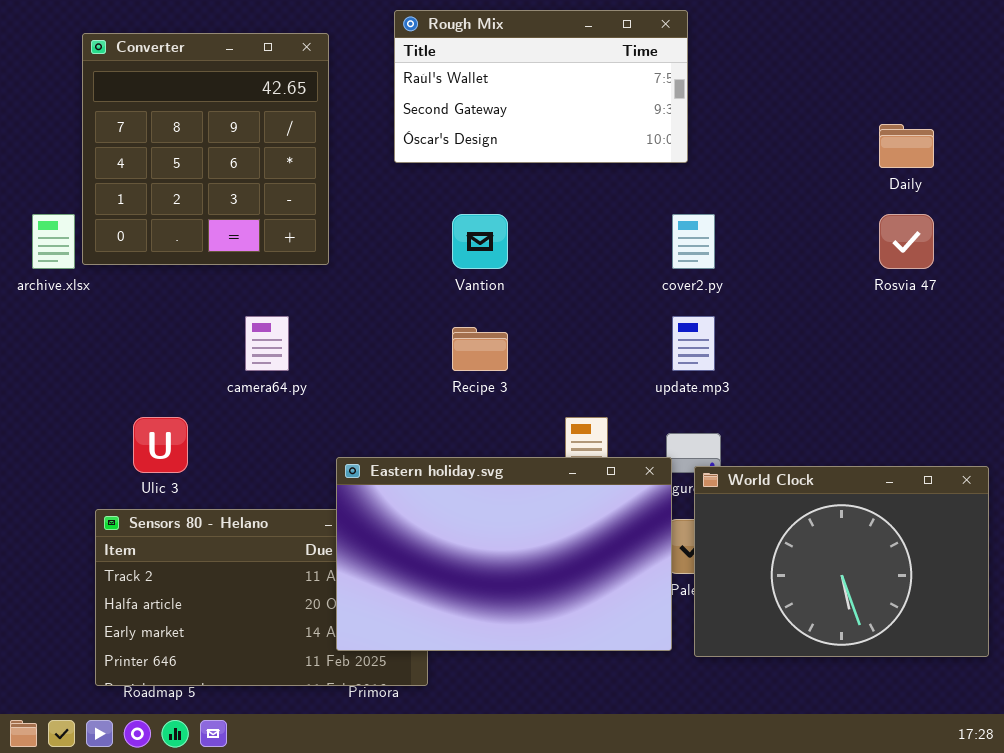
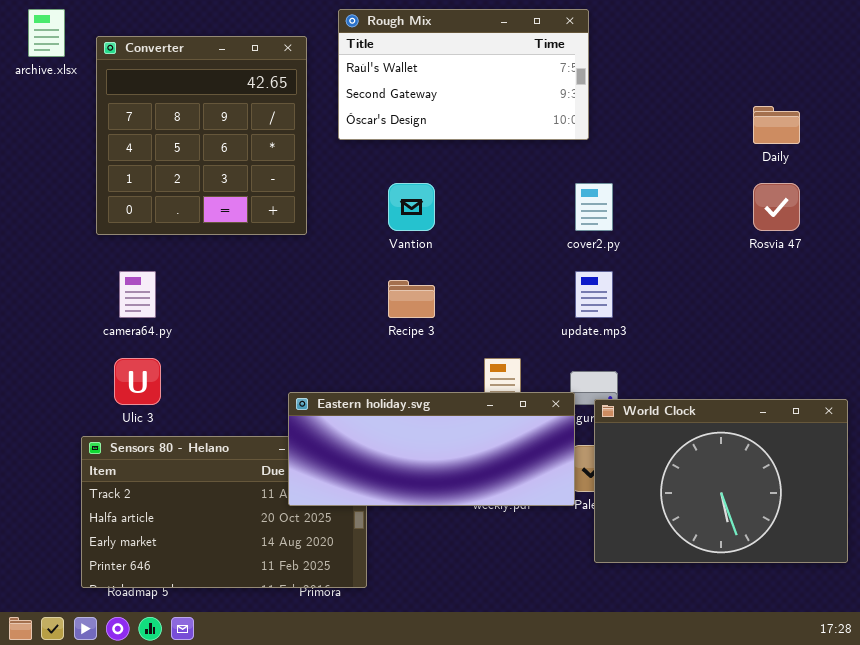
Converter: [82,33,329,265] -> [96,36,307,235], moved
archive.xlsx: [32,214,75,269] -> [28,9,65,57], moved
camera64.py: [245,316,289,371] -> [119,271,156,318], moved
Eastern holiday.svg: [336,457,672,651] -> [288,392,575,506], resized

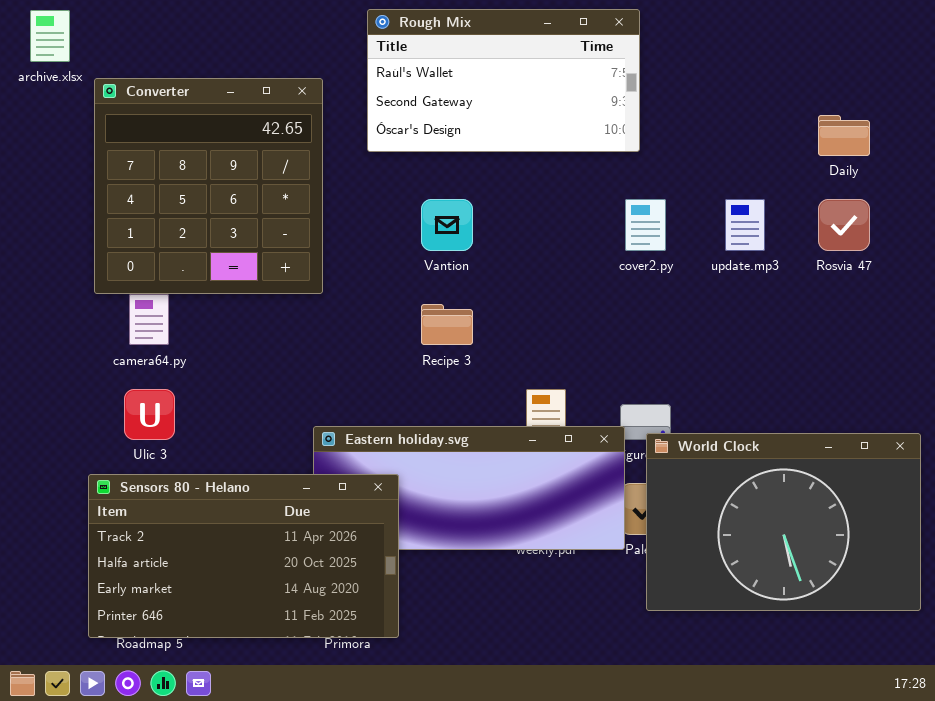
Converter: [96,36,307,235] -> [94,78,323,294], moved
update.mp3: [575,271,613,318] -> [725,199,765,251], moved
Sensors 80 - Helano: [81,436,367,588] -> [88,474,399,638], raised

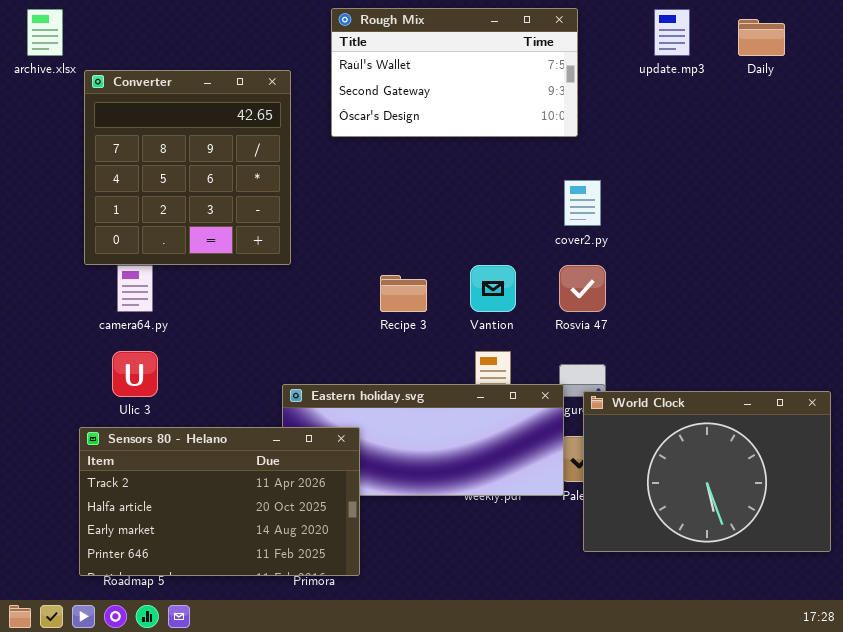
Daily: [818,115,870,156] -> [738,19,785,56], moved
Vantion: [421,199,473,251] -> [470,265,516,312], moved
update.mp3: [725,199,765,251] -> [654,9,690,56], moved
Rosvia 47: [818,199,870,251] -> [559,265,606,312], moved

